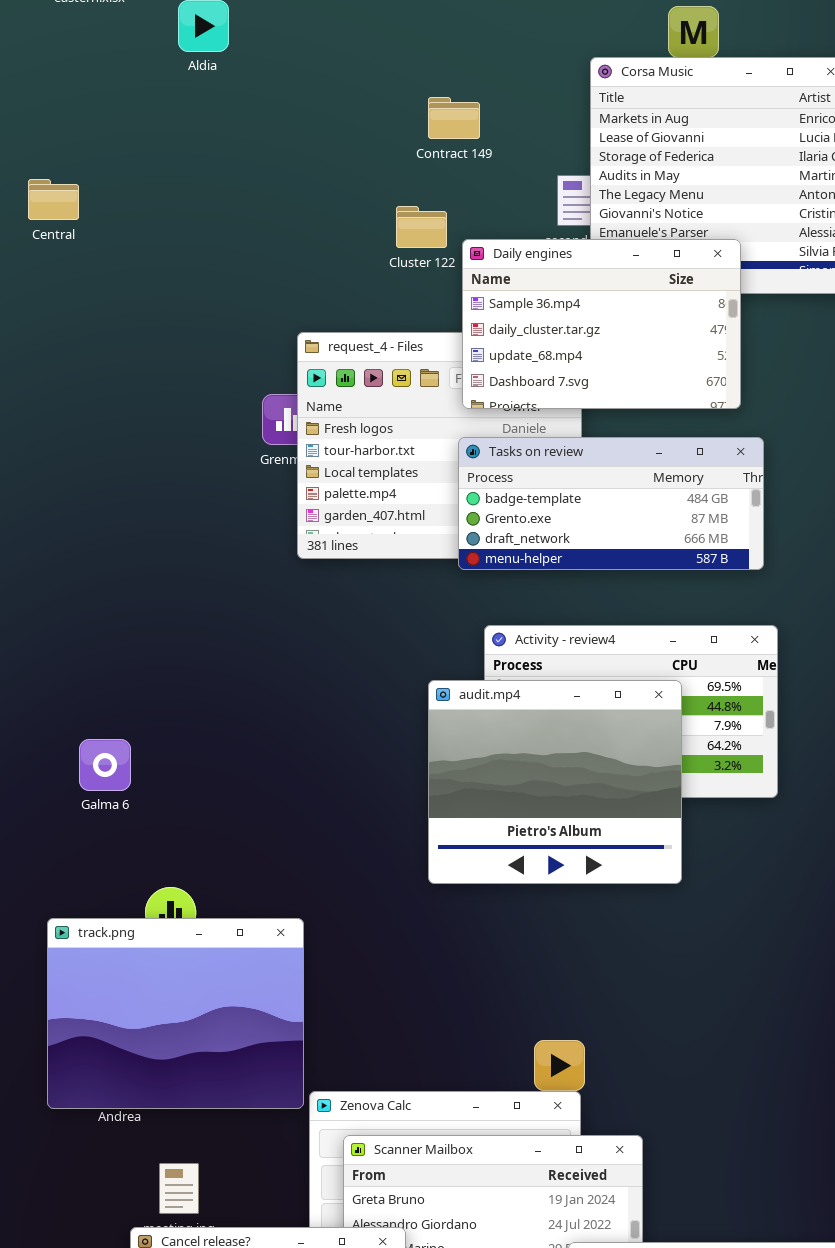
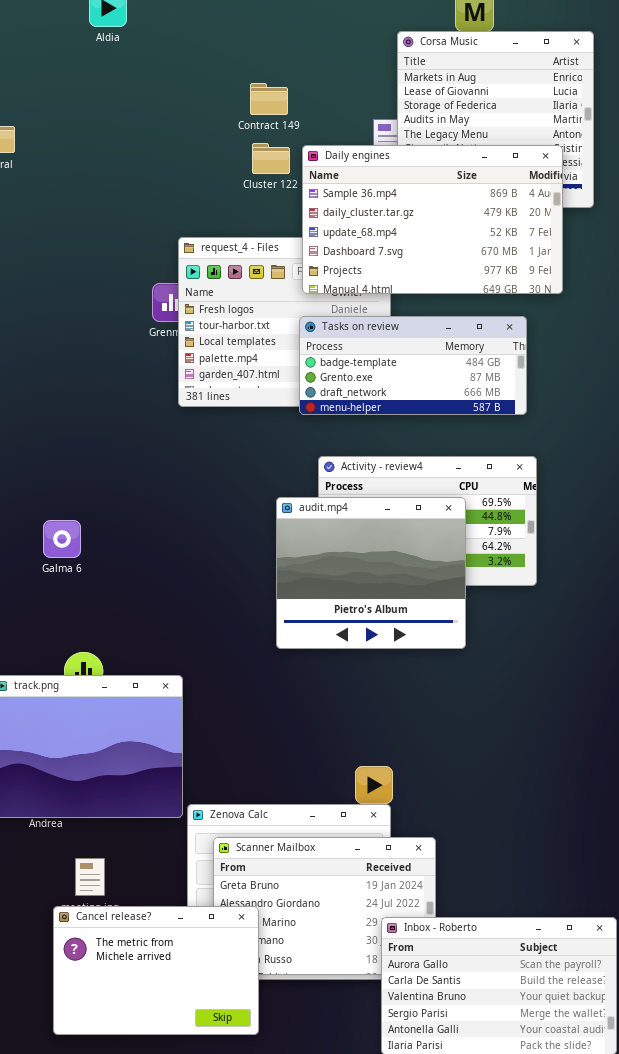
Contract 149: [428,97,480,139] -> [250,83,288,115], moved
Daily engines: [462,239,741,409] -> [302,145,563,294], resized
Galma 6: [79,739,131,791] -> [43,520,81,558], moved

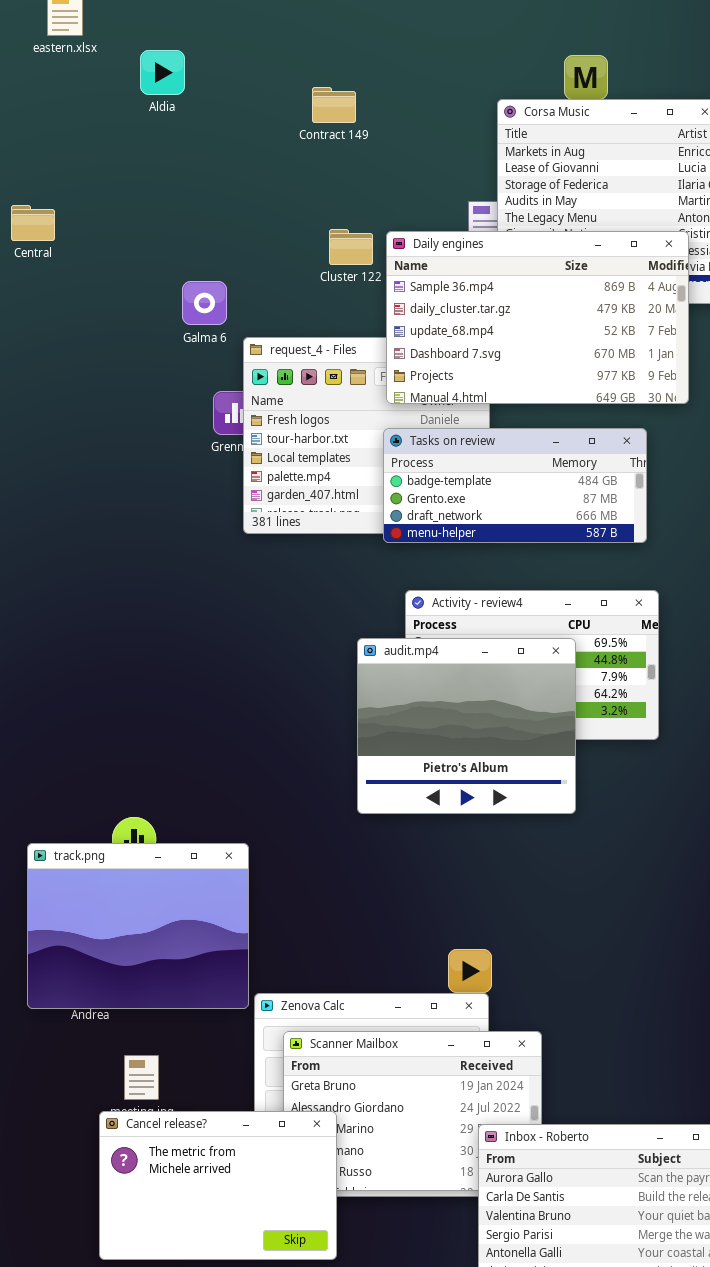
Contract 149: [250,83,288,115] -> [312,87,356,123], moved
Galma 6: [43,520,81,558] -> [182,281,227,325], moved

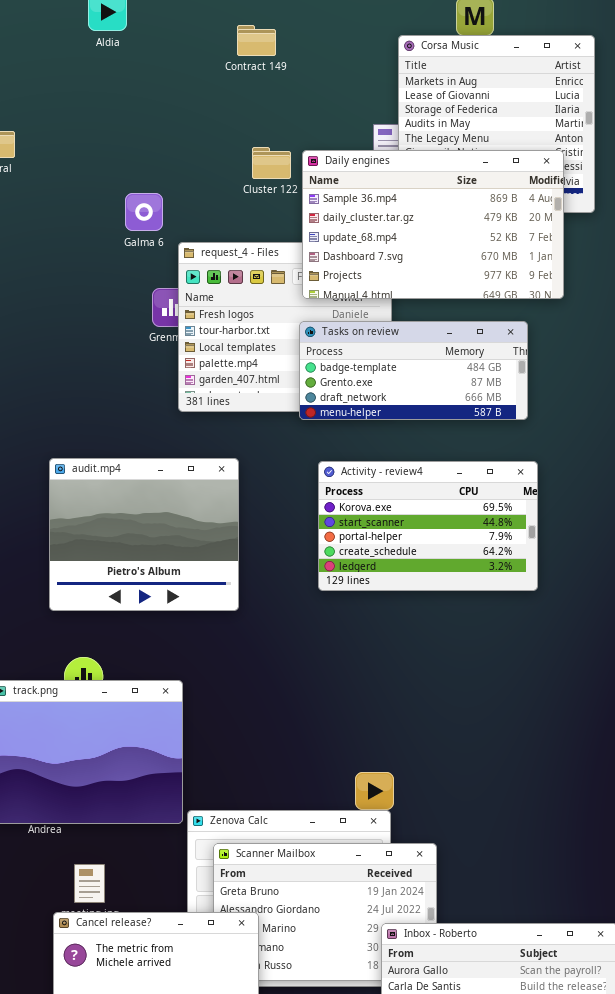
audit.mp4: [357,638,576,814] -> [49,458,239,611], moved

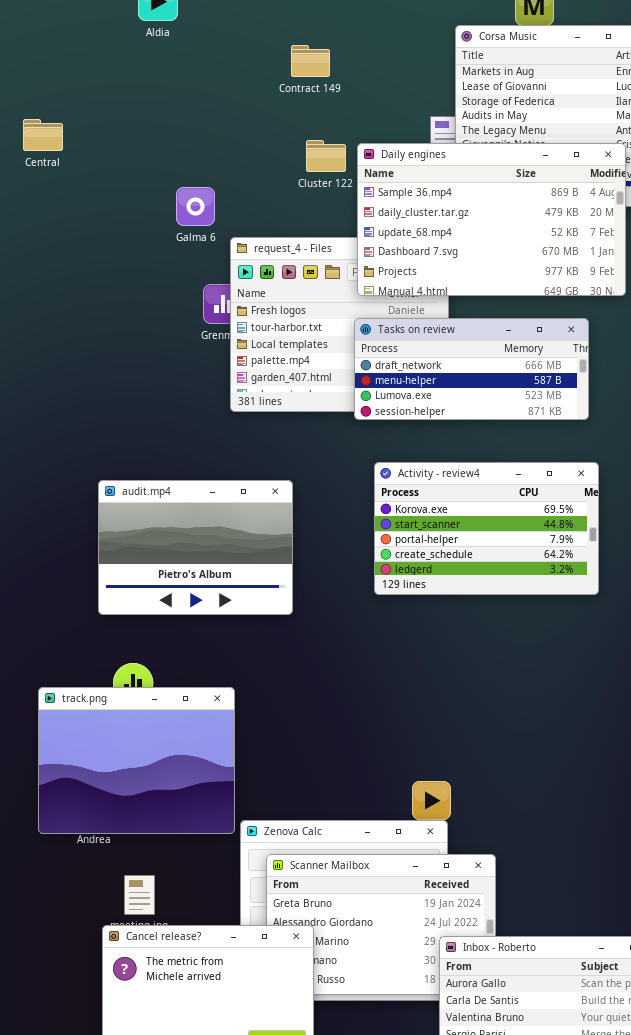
Contract 149: [237,25,276,56] -> [291,45,330,77], moved
Tasks on review: [299,321,528,420] -> [354,318,589,420], scrolled down 2 rows
audit.mp4: [49,458,239,611] -> [98,480,293,615], resized

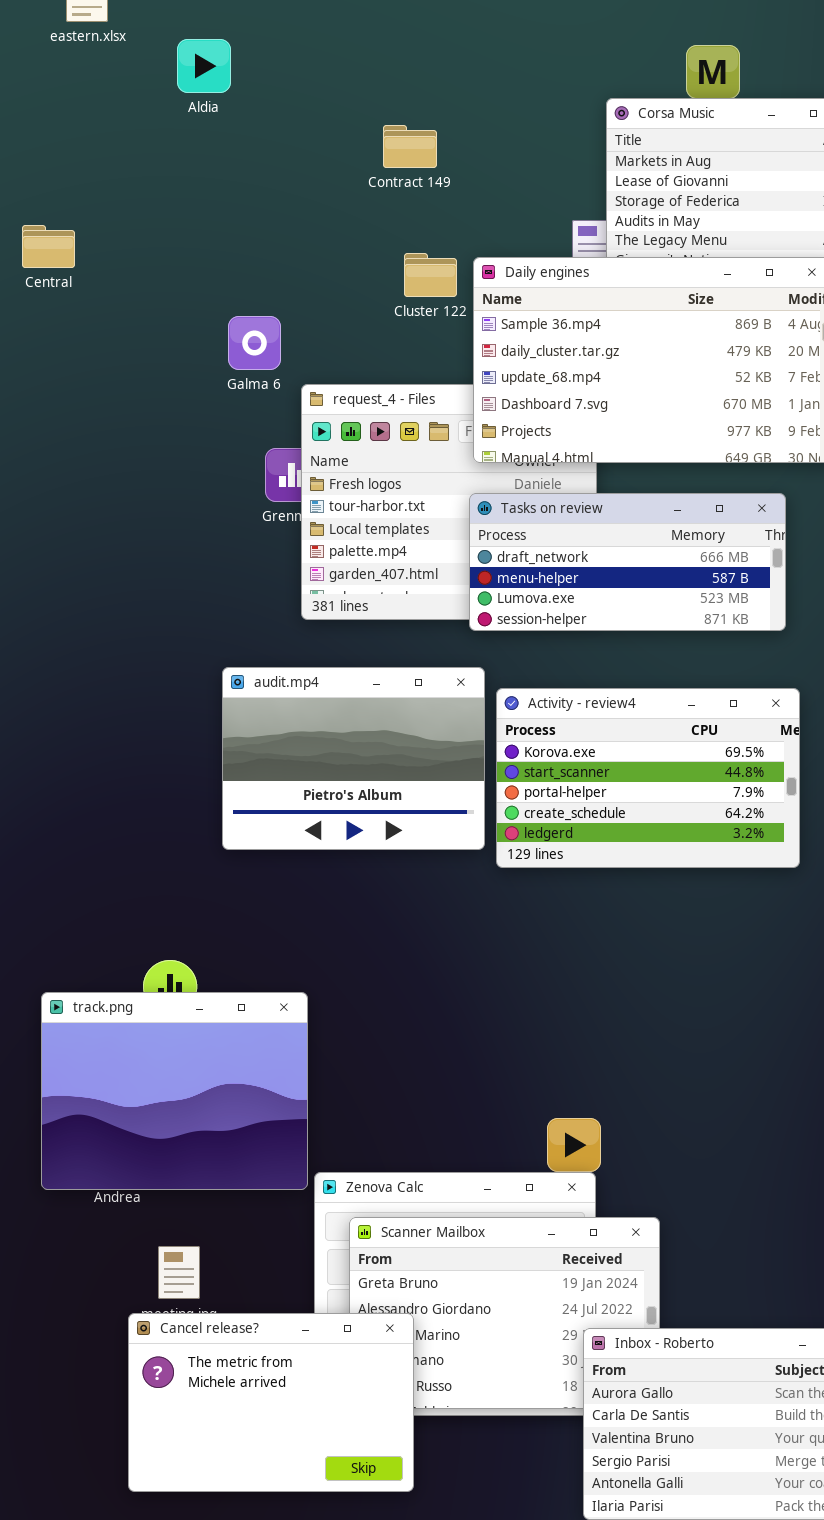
audit.mp4: [98,480,293,615] -> [222,667,485,850], moved

